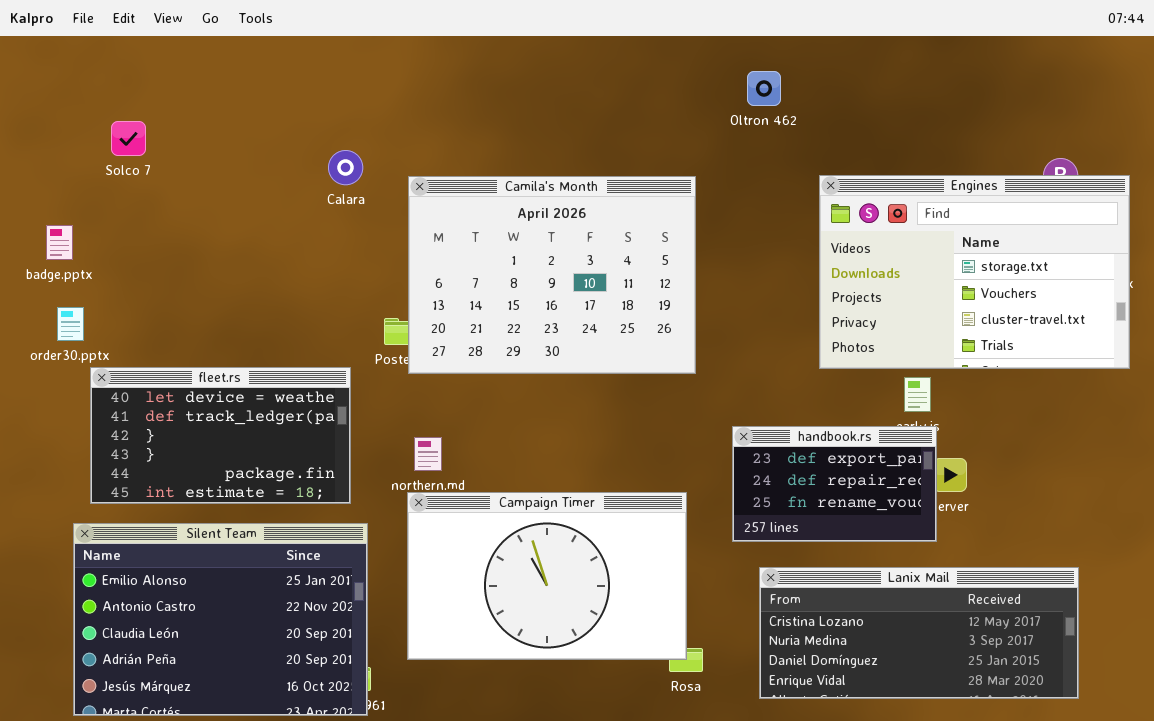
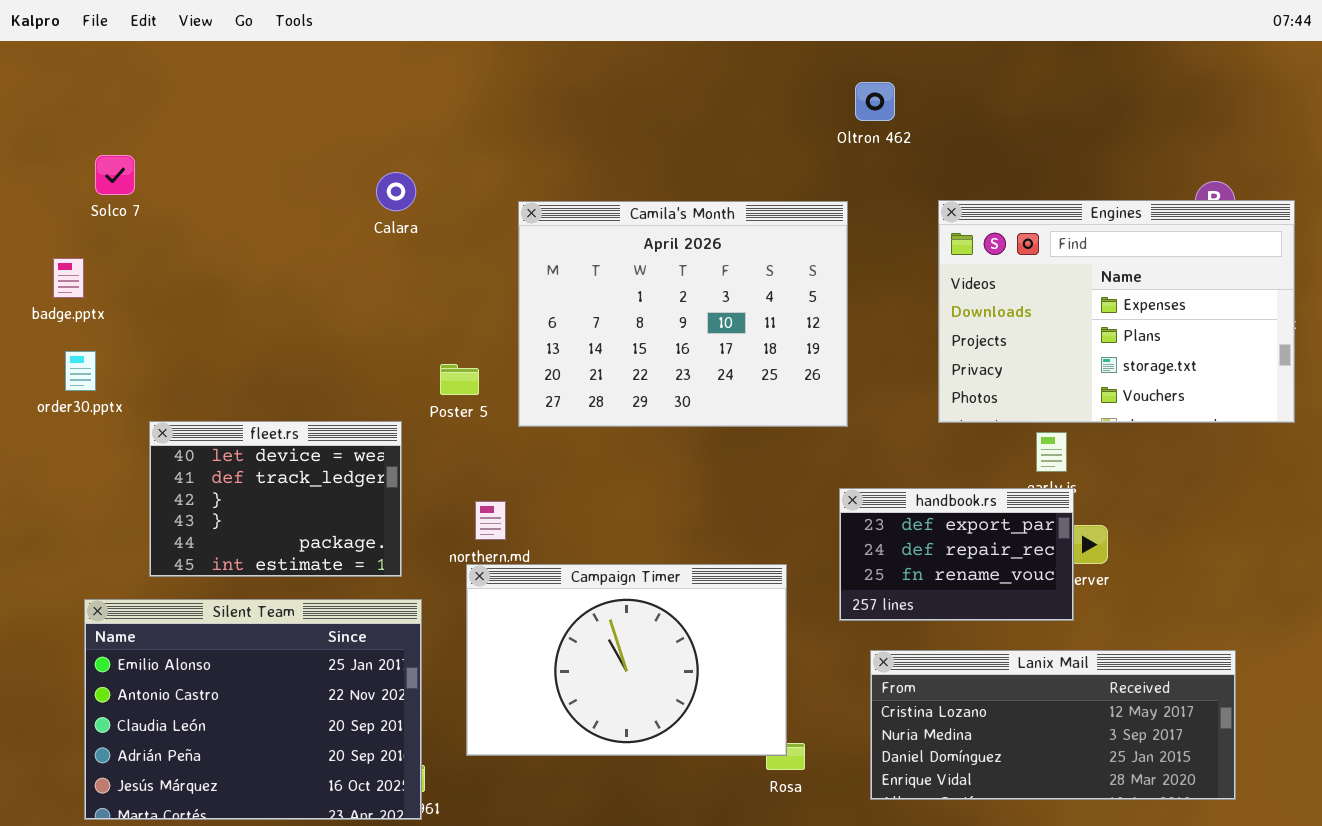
Solco 7: [111,121,146,156] -> [95,155,135,195], moved
Engines: [819,175,1130,369] -> [938,200,1295,423], scrolled up 2 rows
Camila's Month: [408,176,696,374] -> [518,201,848,427], moved
fleet.rs: [90,367,351,504] -> [149,421,402,577], resized

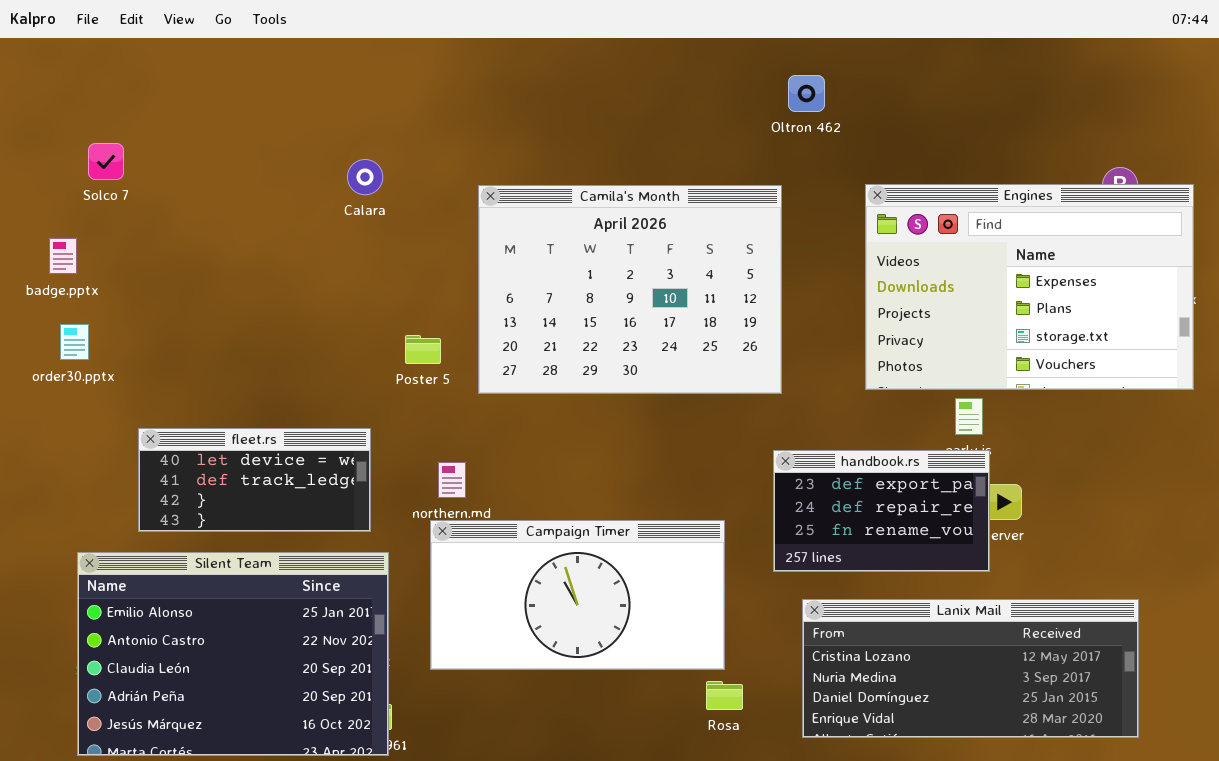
fleet.rs: [149,421,402,577] -> [138,428,371,532], resized
Campaign Timer: [466,564,787,756] -> [430,520,725,670], resized

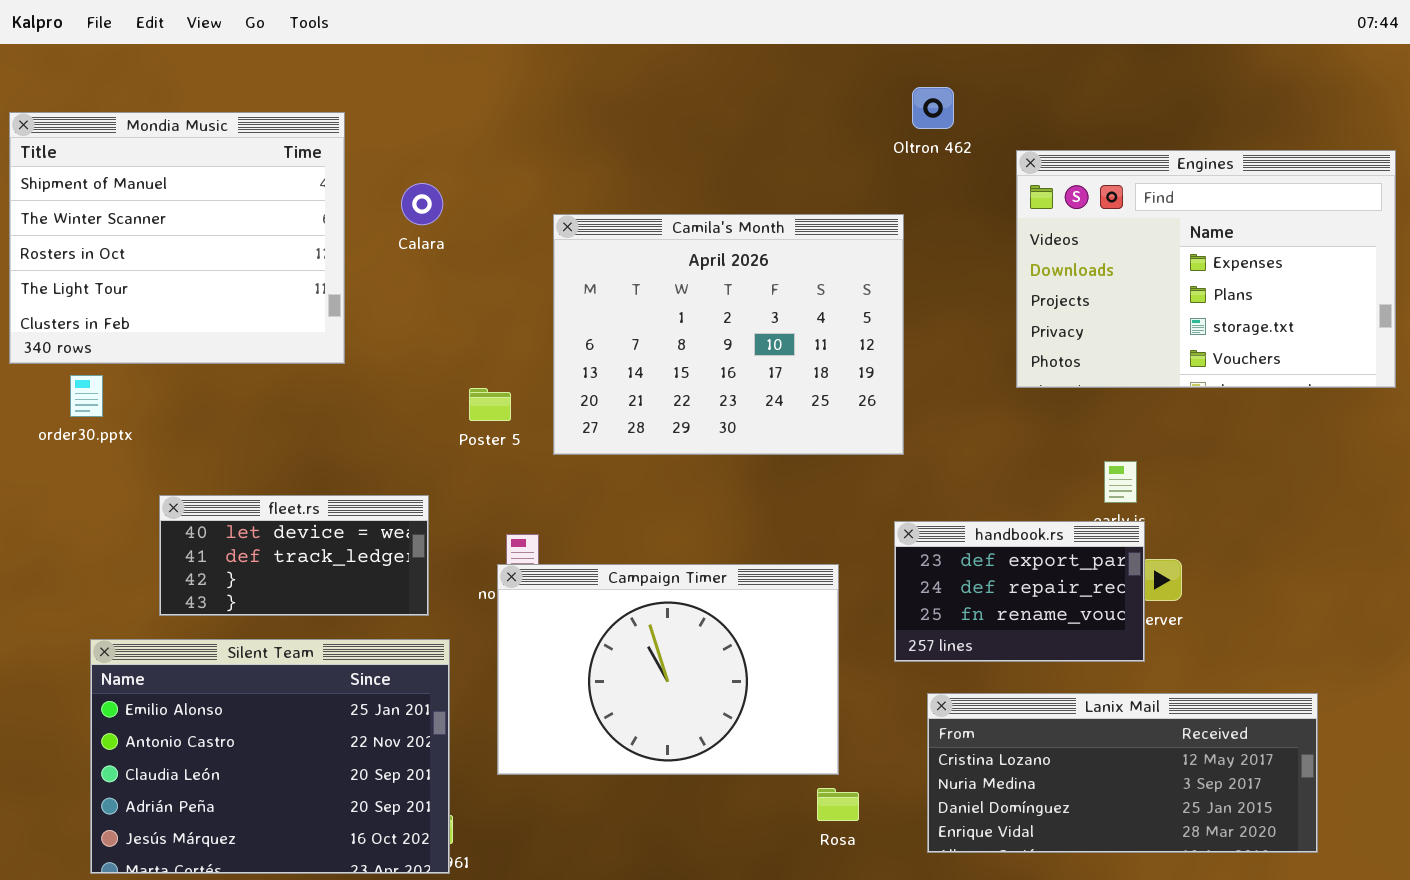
Mondia Music: none -> [9,112,345,364], opened
Engines: [865,184,1194,390] -> [1016,150,1396,388], moved
Campaign Timer: [430,520,725,670] -> [497,564,839,775], resized

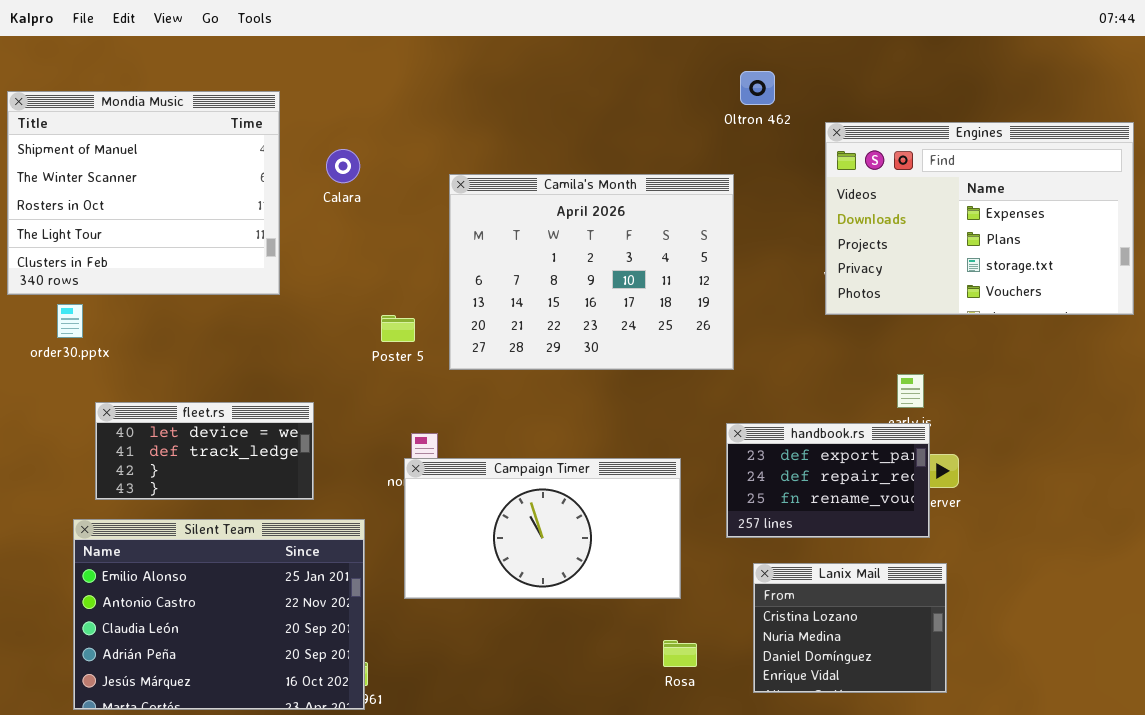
fleet.rs: [159,495,429,616] -> [95,402,314,500], moved
Campaign Timer: [497,564,839,775] -> [404,458,681,599], resized
Lanix Mail: [927,693,1318,853] -> [753,563,947,693], resized

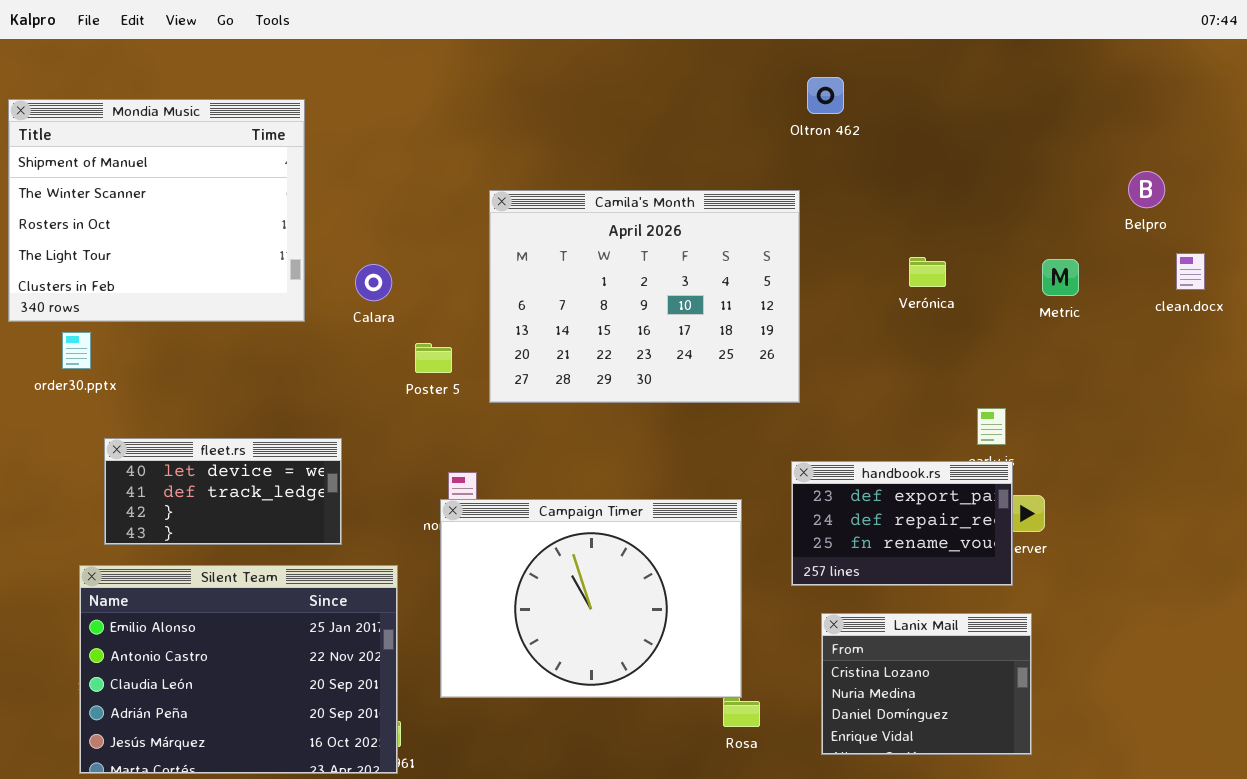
Engines: [825,122,1134,315] -> none, closed
Calara: [326,149,360,183] -> [355,264,392,301], moved
Campaign Timer: [404,458,681,599] -> [440,499,742,698], resized

